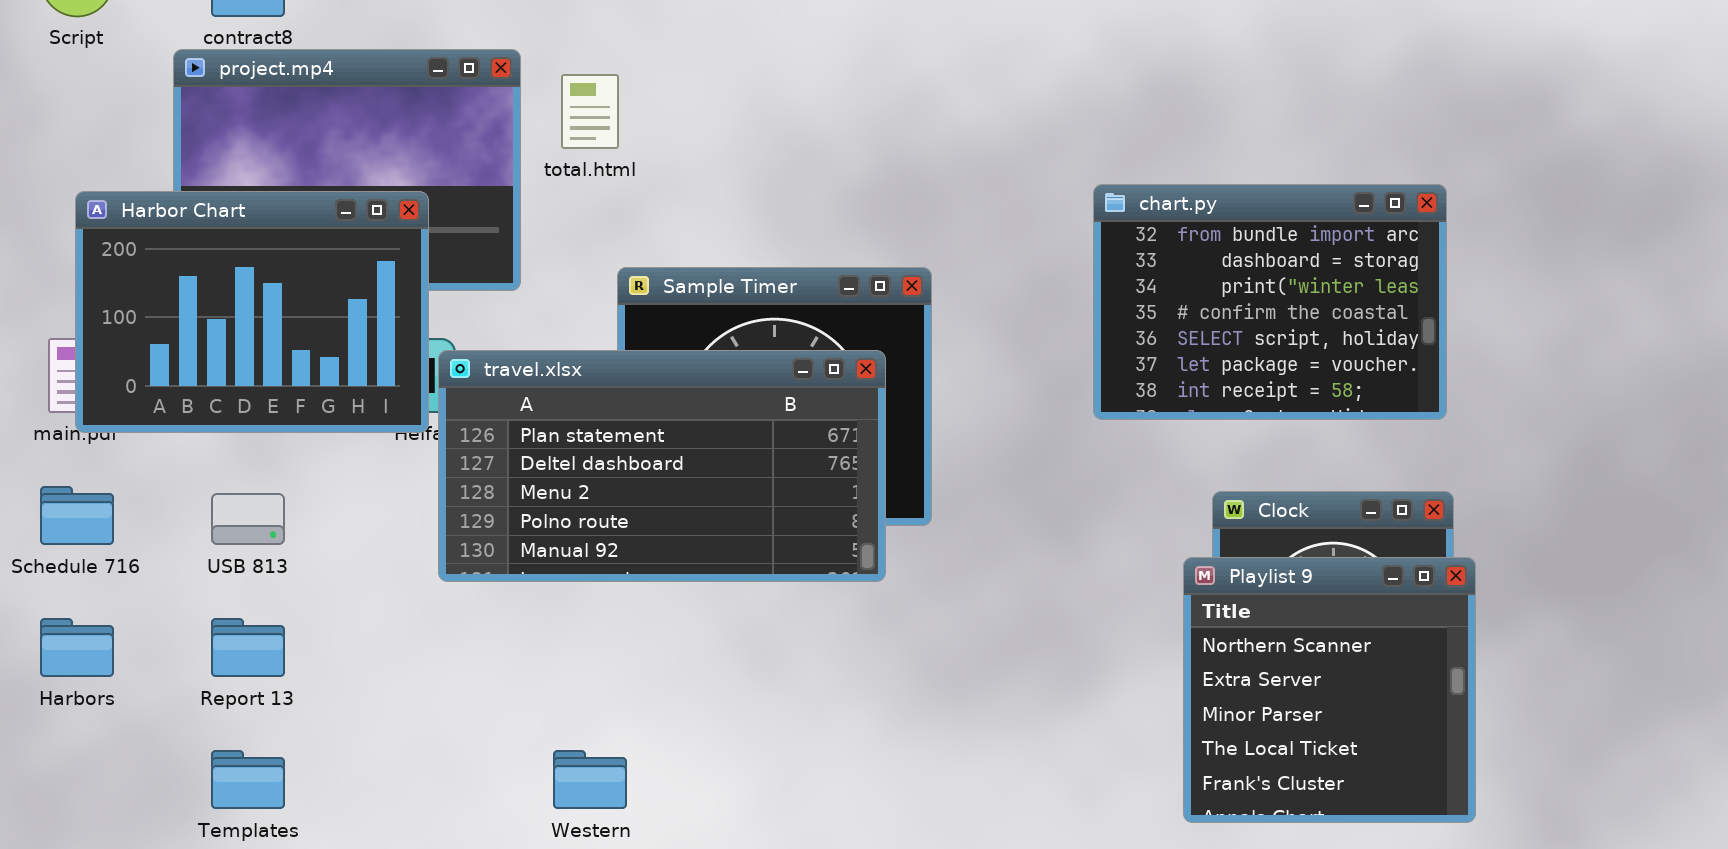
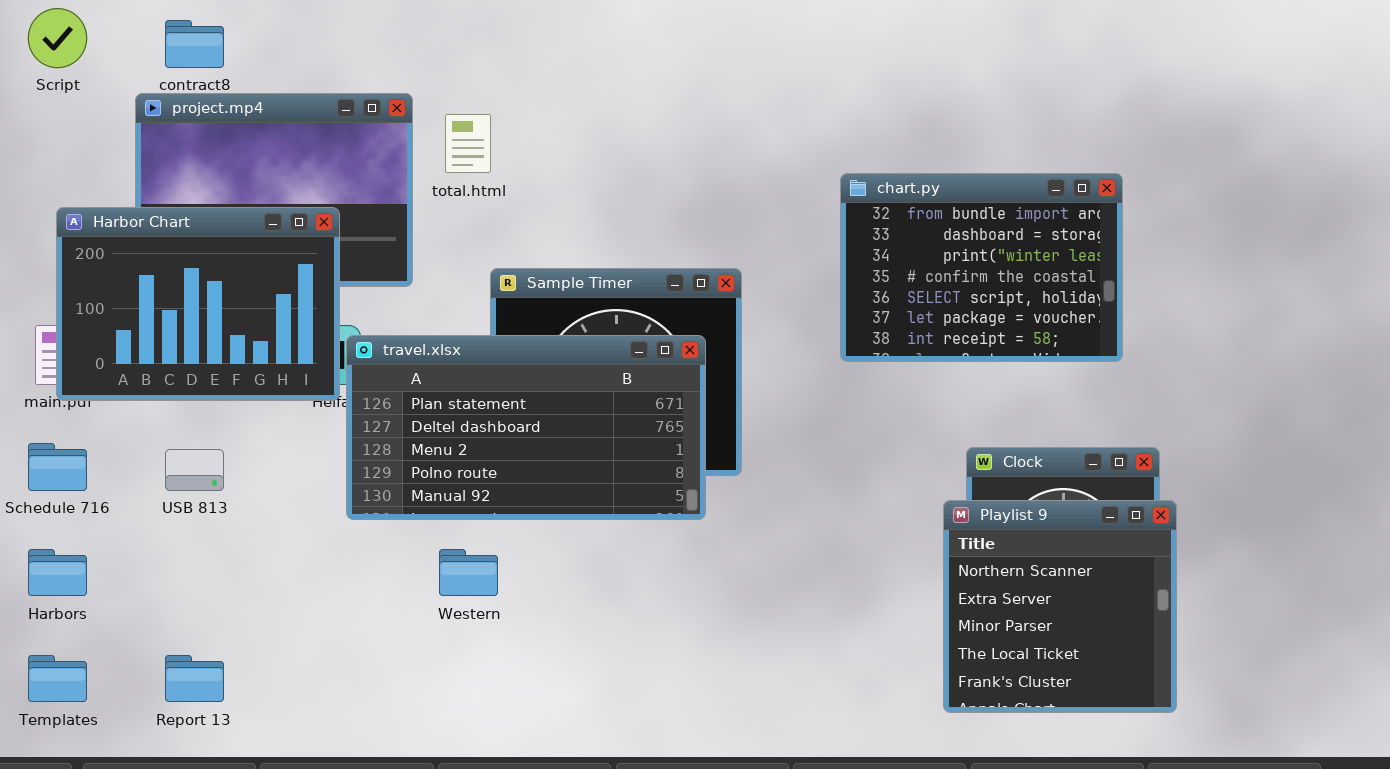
chart.py: [1093,184,1447,420] -> [840,173,1123,362], moved
Report 13: [211,618,285,677] -> [165,655,224,702], moved
Templates: [211,750,285,809] -> [28,655,87,702], moved
Western: [553,750,627,809] -> [439,549,498,596], moved

